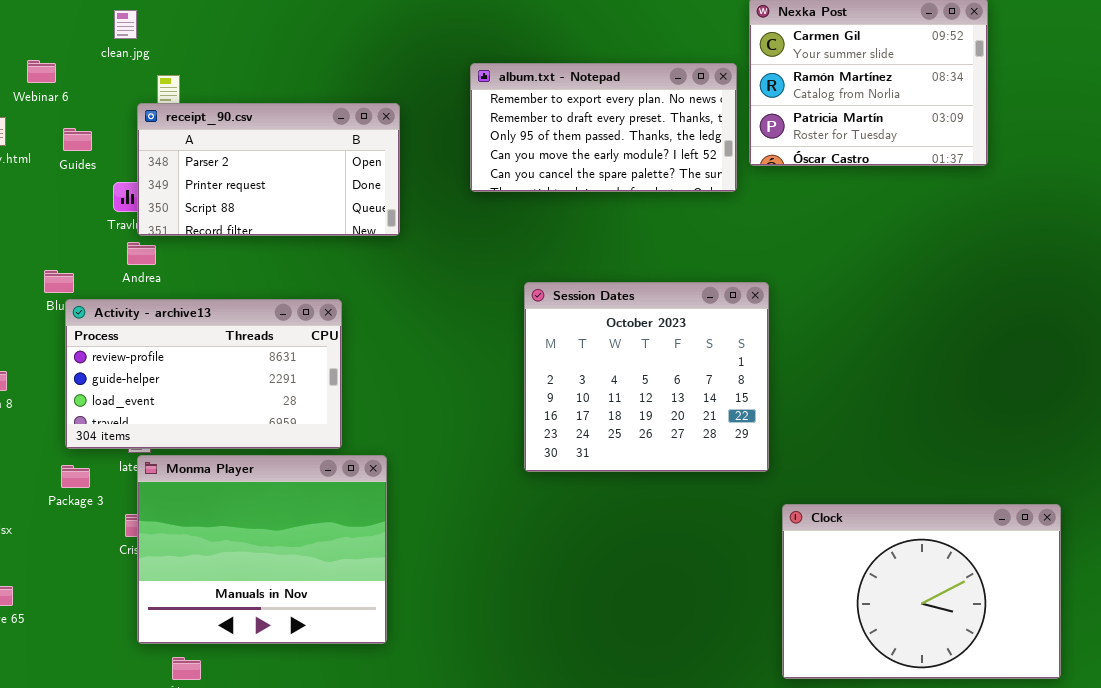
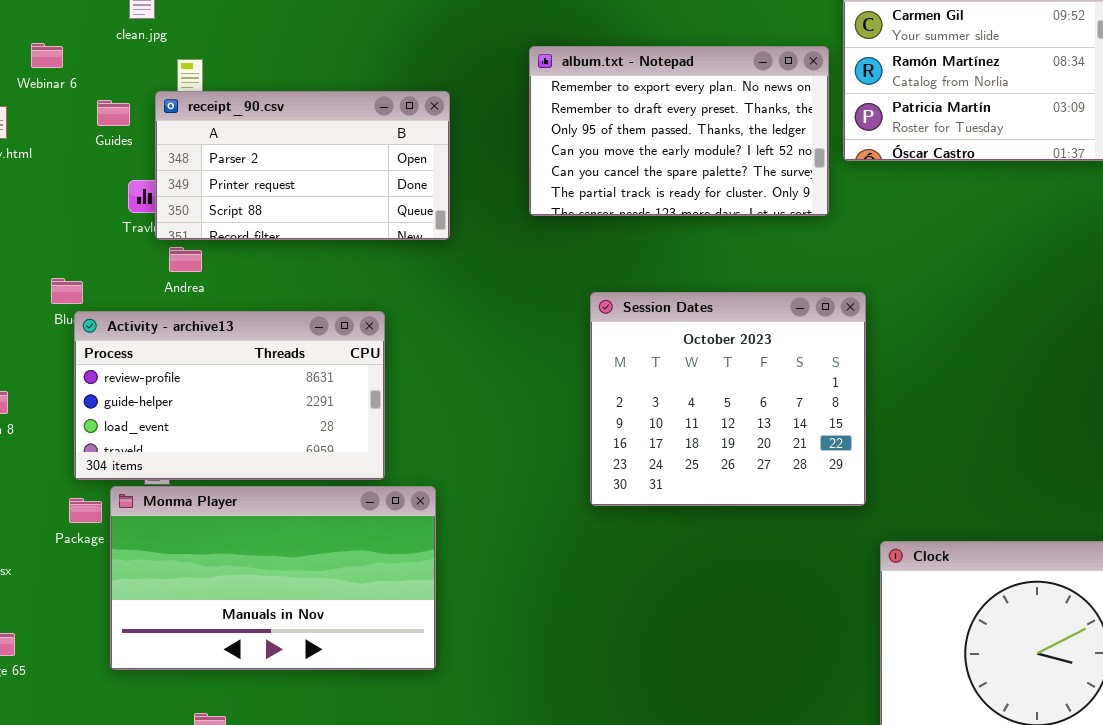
album.txt - Notepad: [470,63,737,192] -> [529,46,829,216], resized
Guides: [63,128,92,151] -> [97,100,130,126], moved
Andrea: [127,242,156,265] -> [169,247,202,272], moved
Monma Player: [137,455,387,644] -> [110,486,436,670], resized

